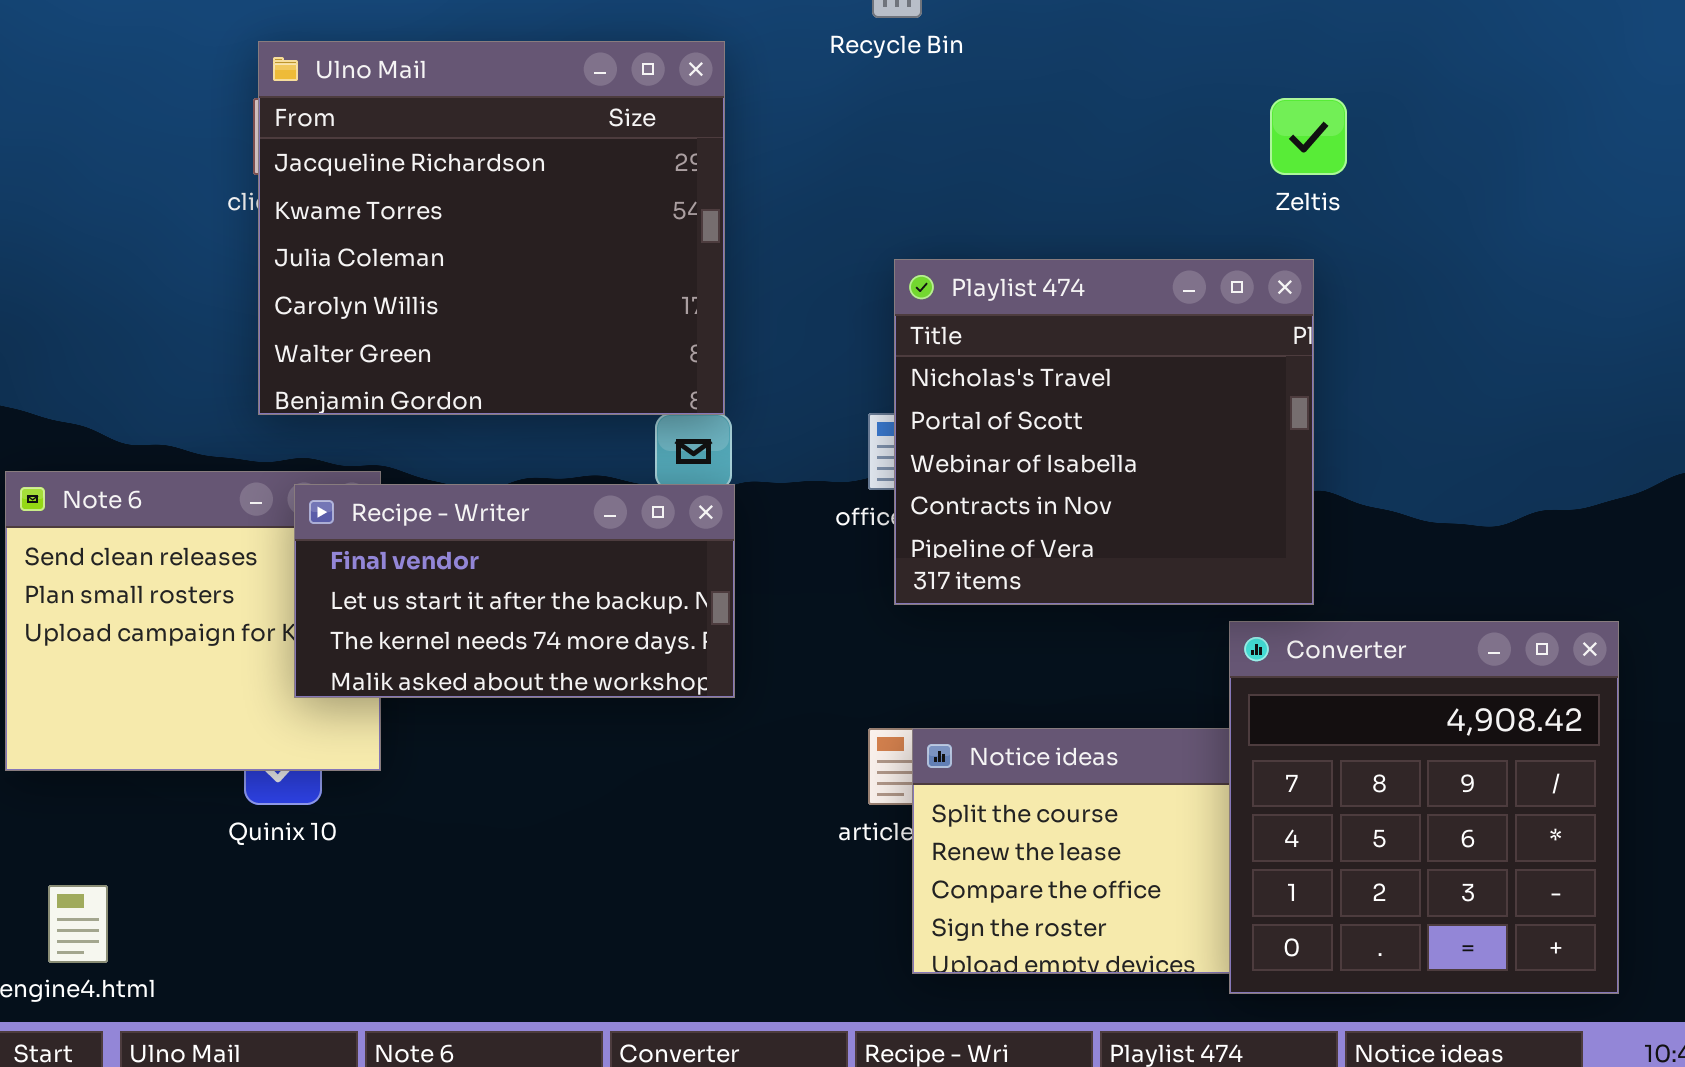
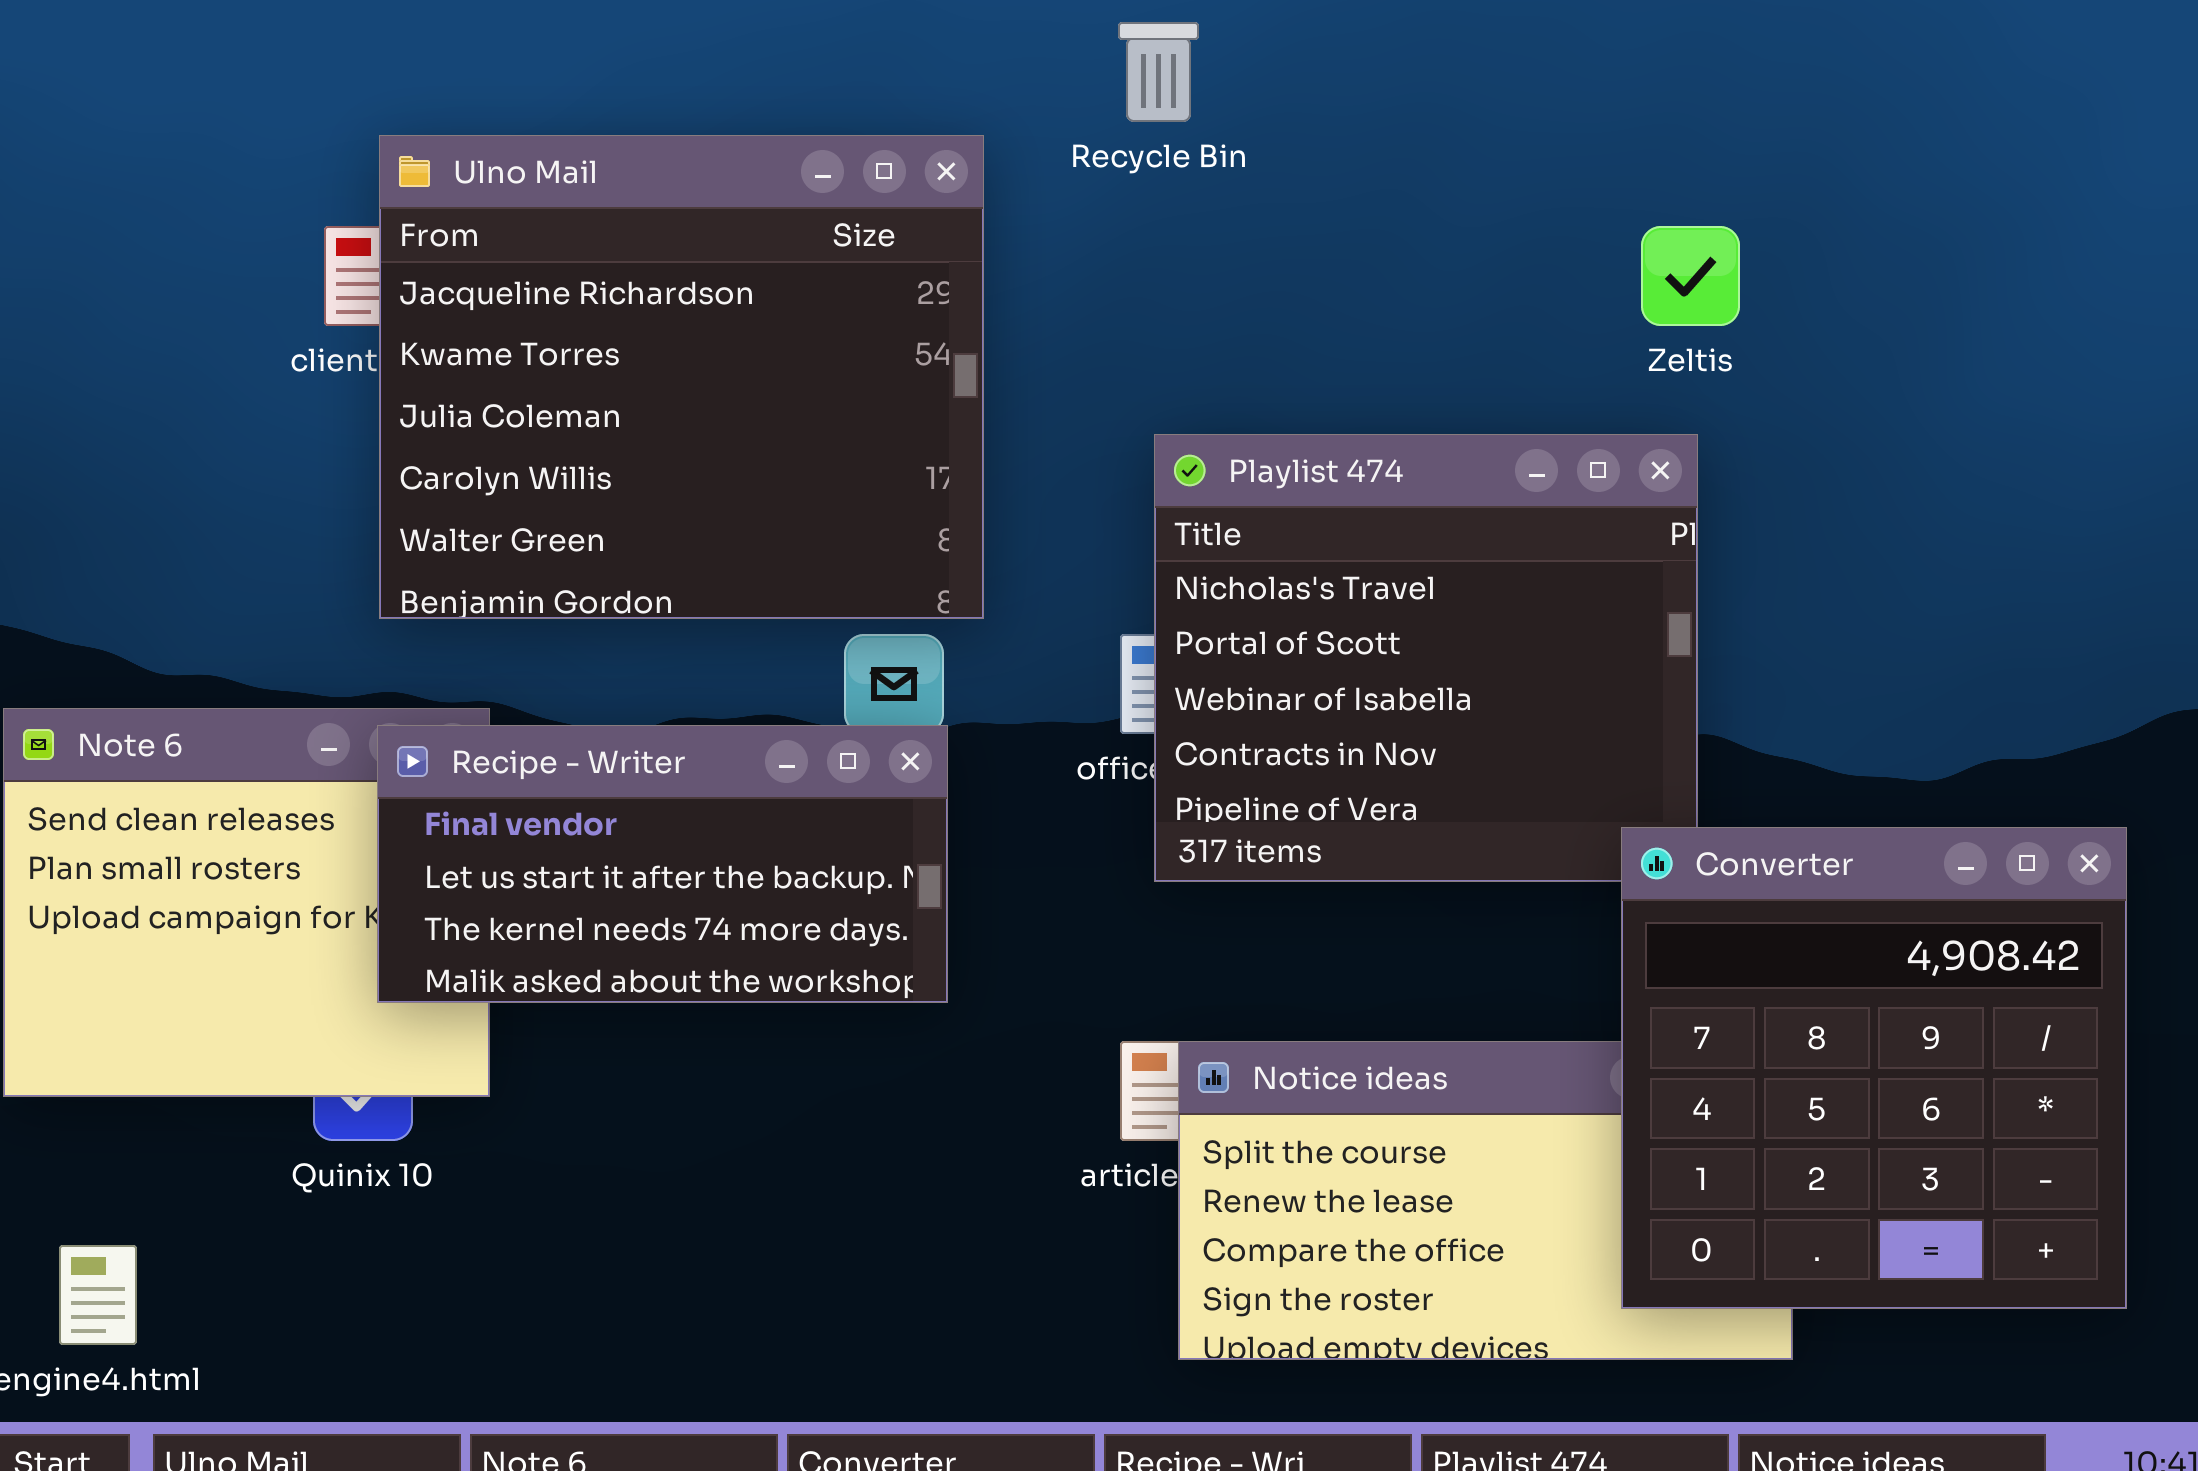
Ulno Mail: [258,41,725,415] -> [379,135,984,619], moved
Converter: [1229,621,1619,994] -> [1621,827,2127,1309], moved

